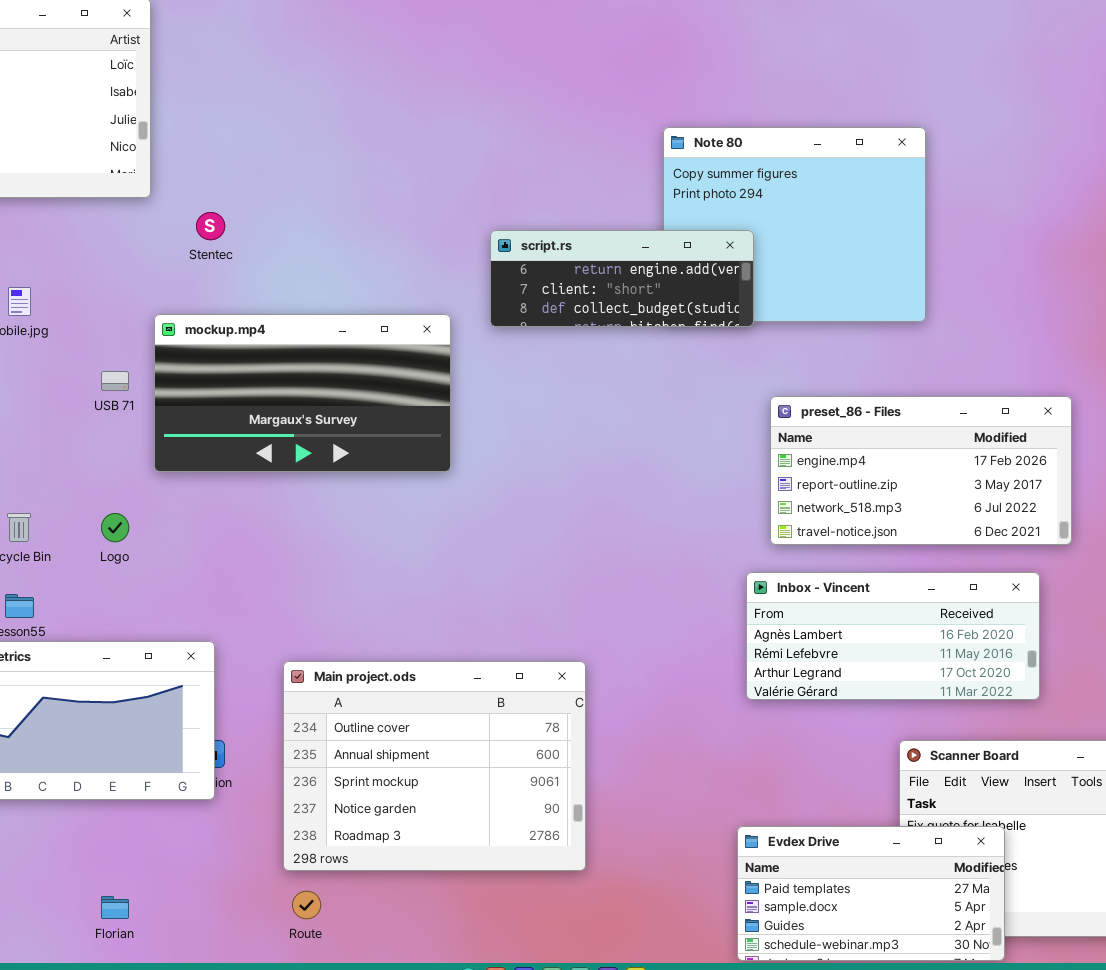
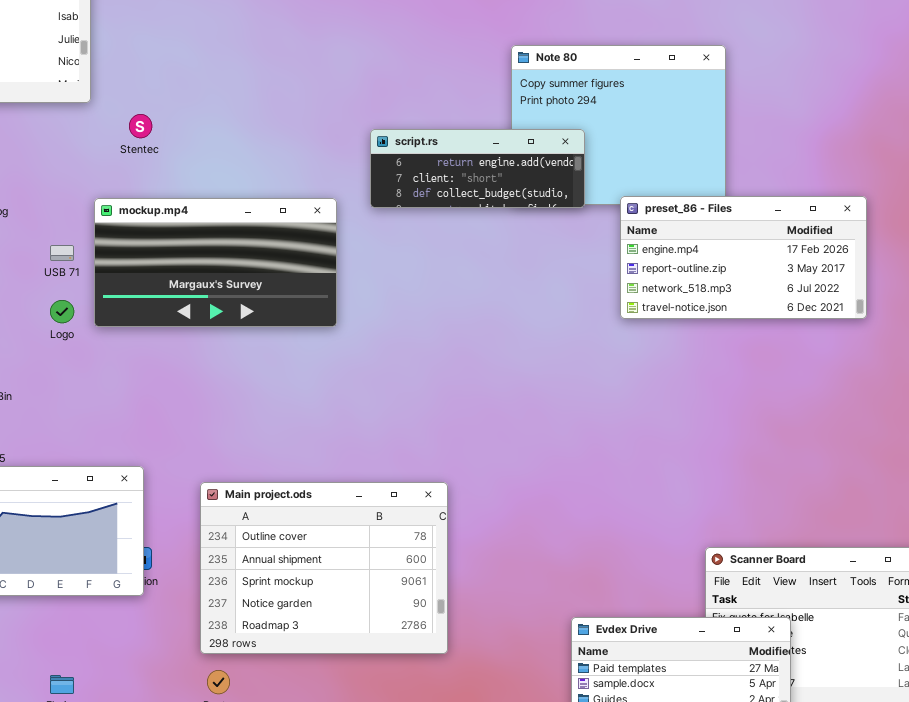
preset_86 - Files: [770,396,1072,545] -> [620,196,867,319], moved
Logo: [101,513,129,542] -> [50,300,74,323], moved
Inbox - Vincent: [746,572,1040,700] -> none, closed

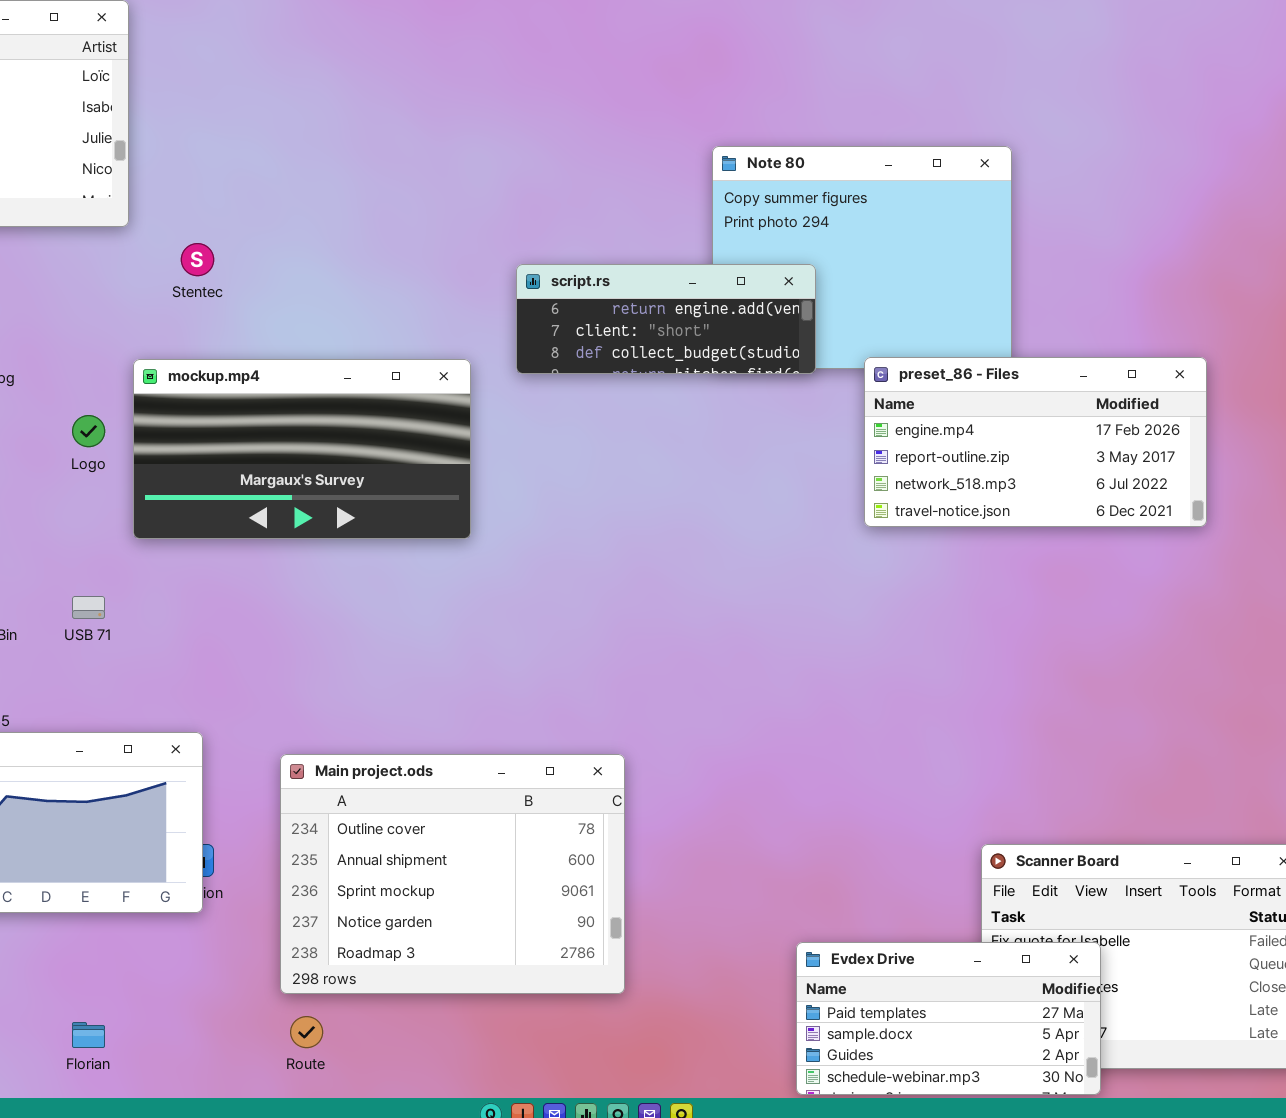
USB 71: [50,245,74,261] -> [72,596,105,619], moved
Logo: [50,300,74,323] -> [72,415,105,447], moved

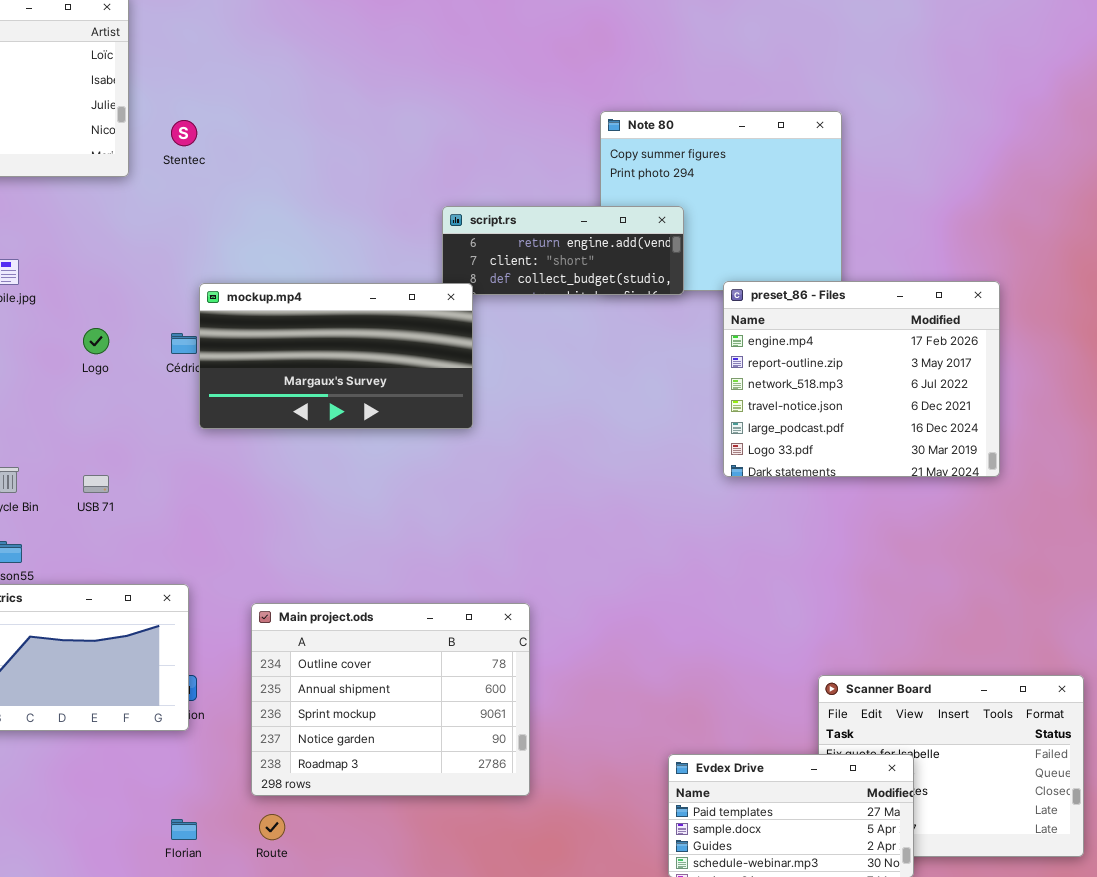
Stentec: [181,243,214,276] -> [171,120,197,146], moved
preset_86 - Files: [864,357,1207,527] -> [723,281,1000,477], resized
mockup.mp4: [133,359,471,539] -> [199,283,473,429], moved
Florian: [72,1022,105,1048] -> [171,819,197,840], moved

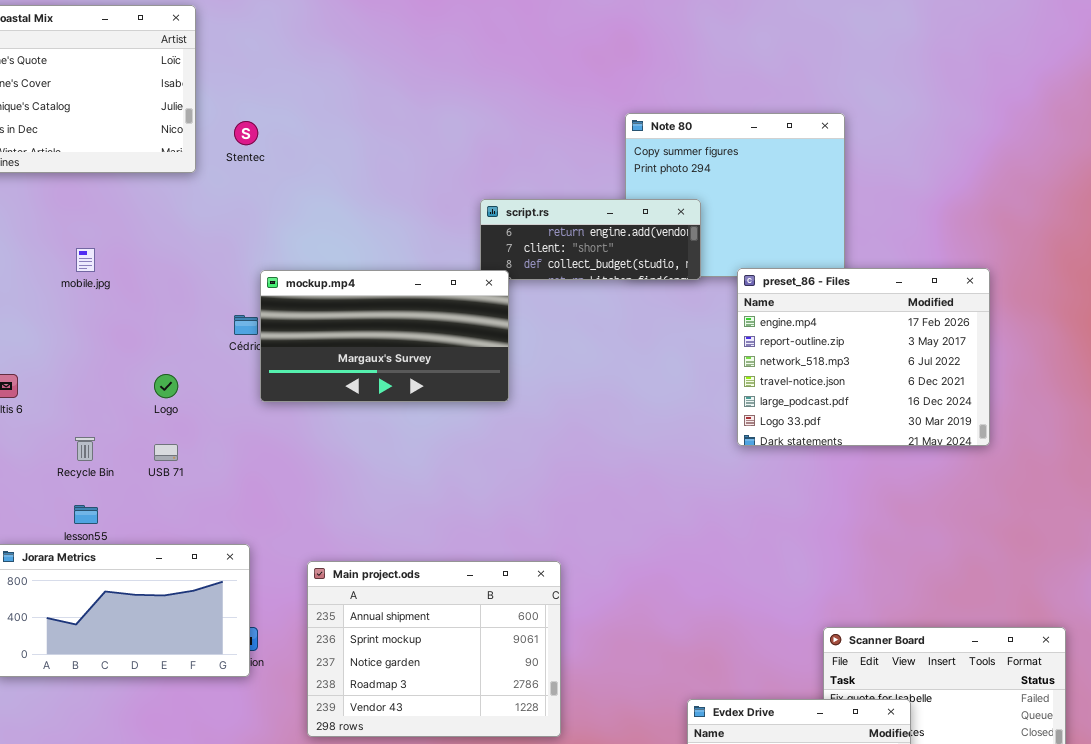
Logo: [83,328,109,354] -> [154,374,178,398], moved
Main project.ods: [251,603,530,796] -> [307,561,561,737], scrolled down 1 row

